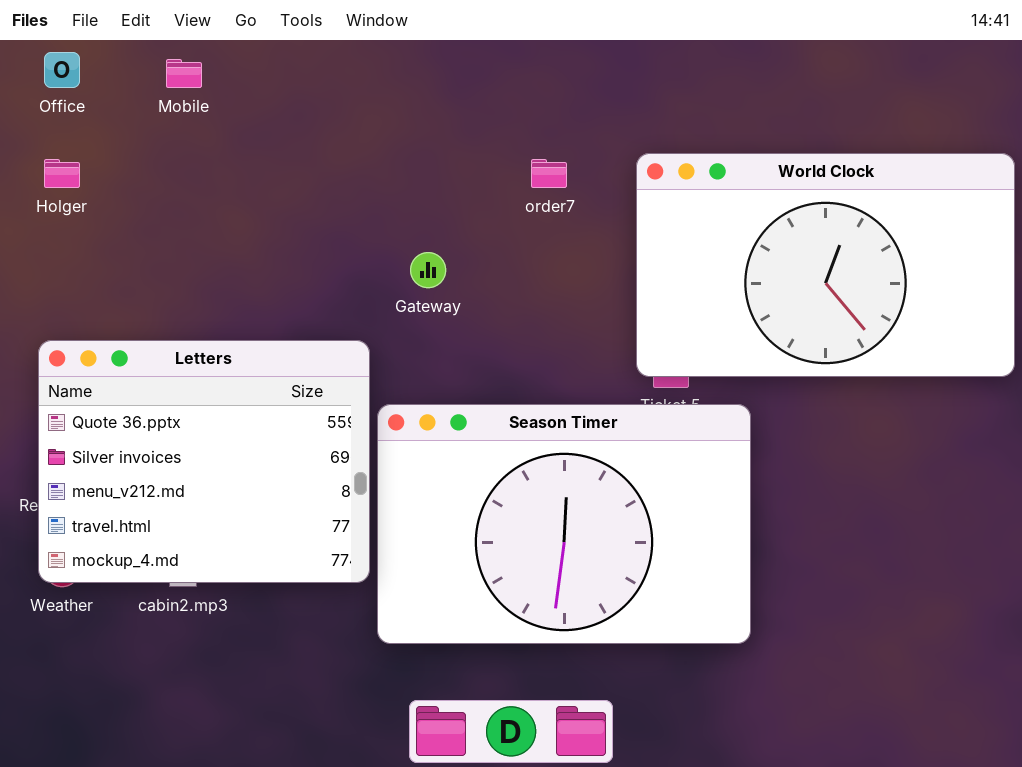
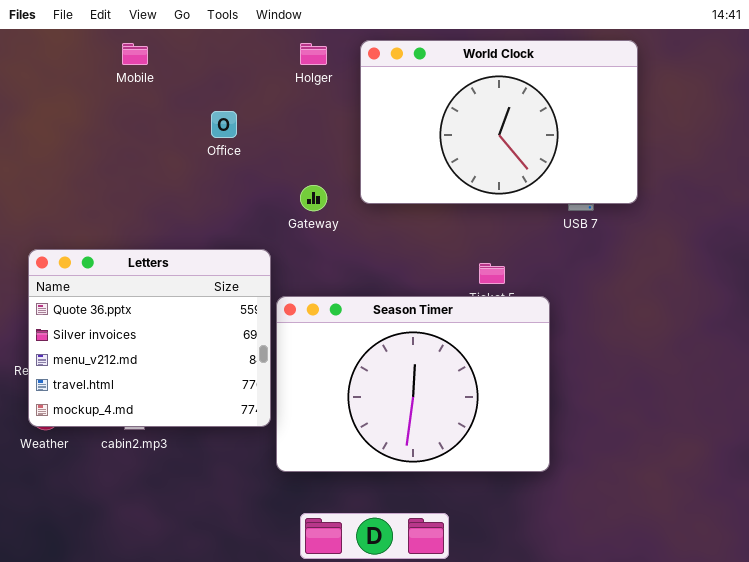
Office: [44,52,80,88] -> [211,111,237,138], moved
World Clock: [636,153,1015,377] -> [360,40,638,204], moved
Holger: [44,159,80,188] -> [300,43,327,65], moved

